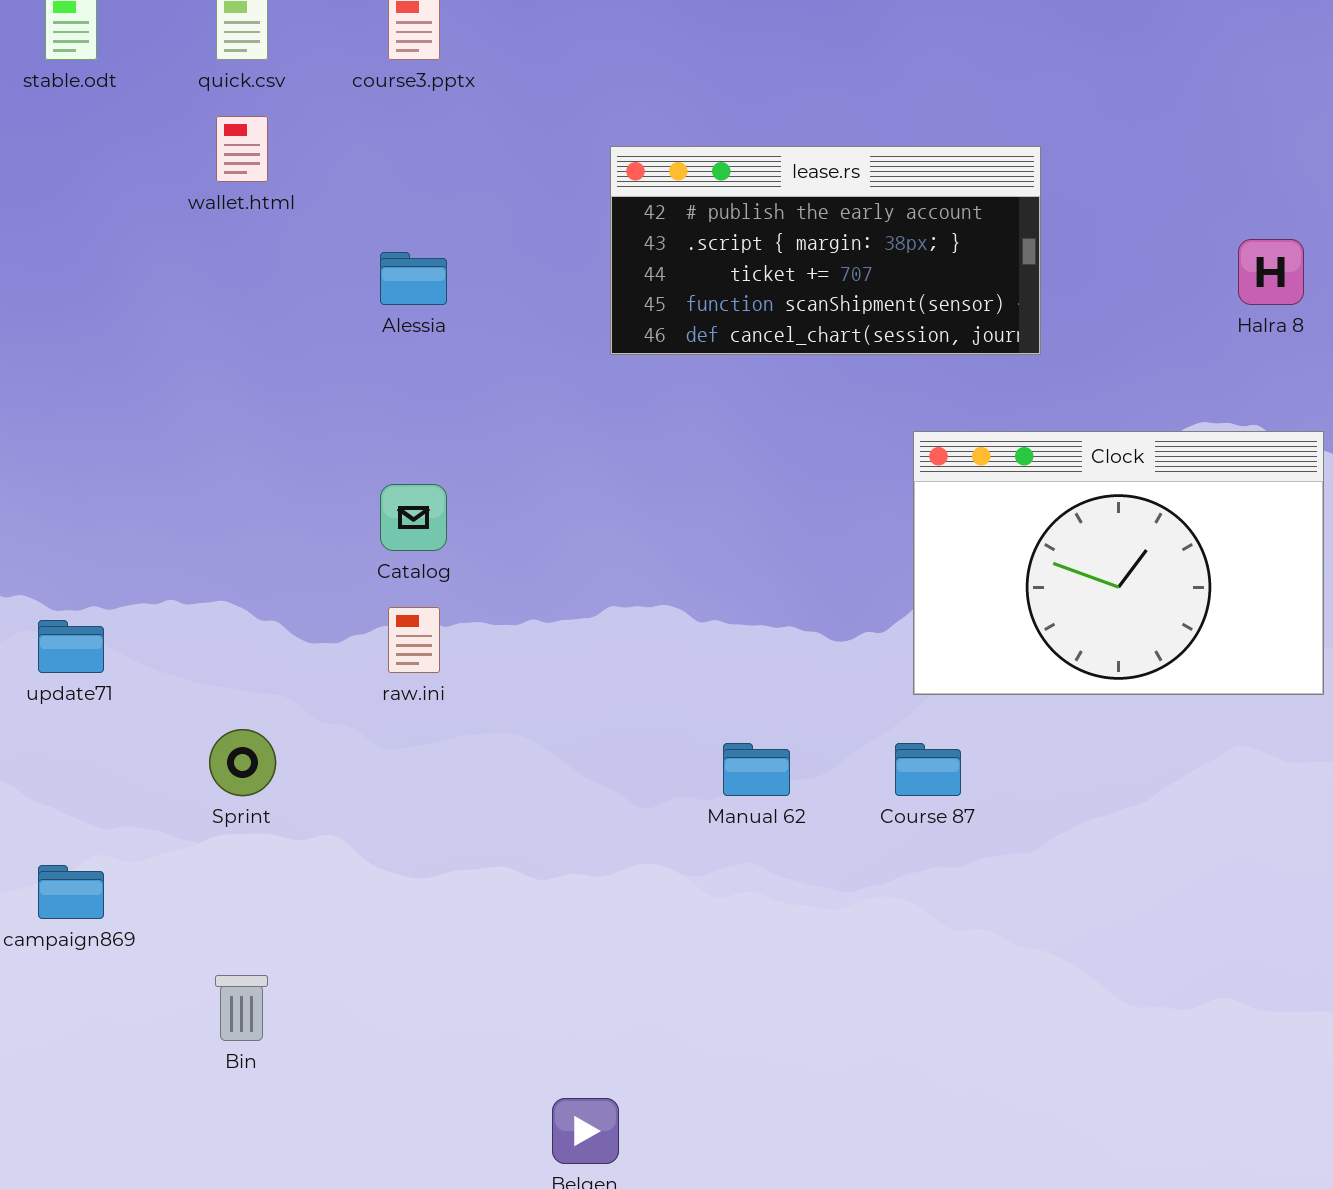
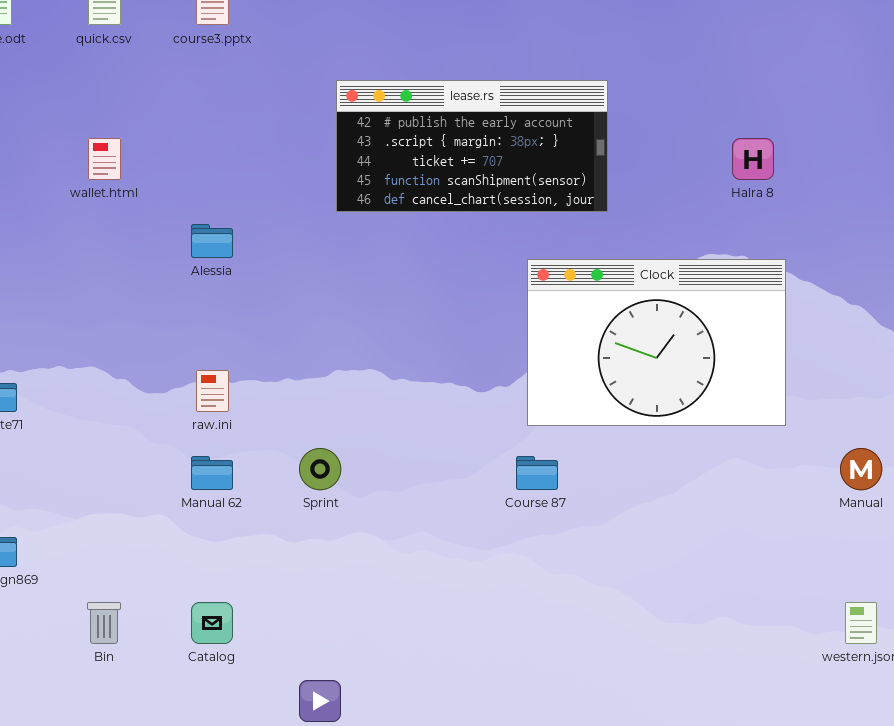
wallet.html: [216,116,268,182] -> [88,138,121,180], moved
Alessia: [380,252,447,305] -> [191,224,233,258], moved
Catalog: [380,484,447,551] -> [191,602,233,644], moved
Sprint: [209,729,276,796] -> [299,448,341,490], moved
Manual 62: [723,743,790,796] -> [191,456,233,490], moved

